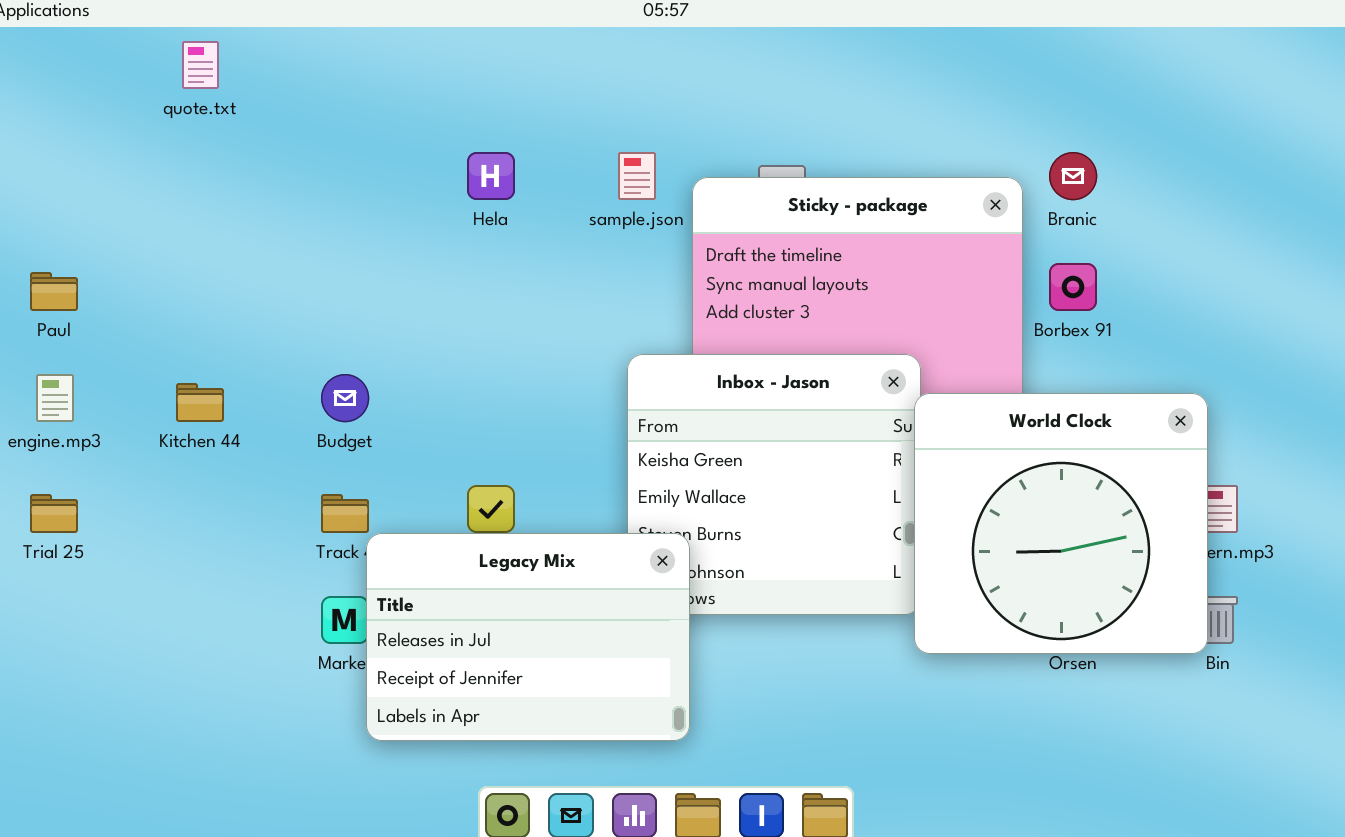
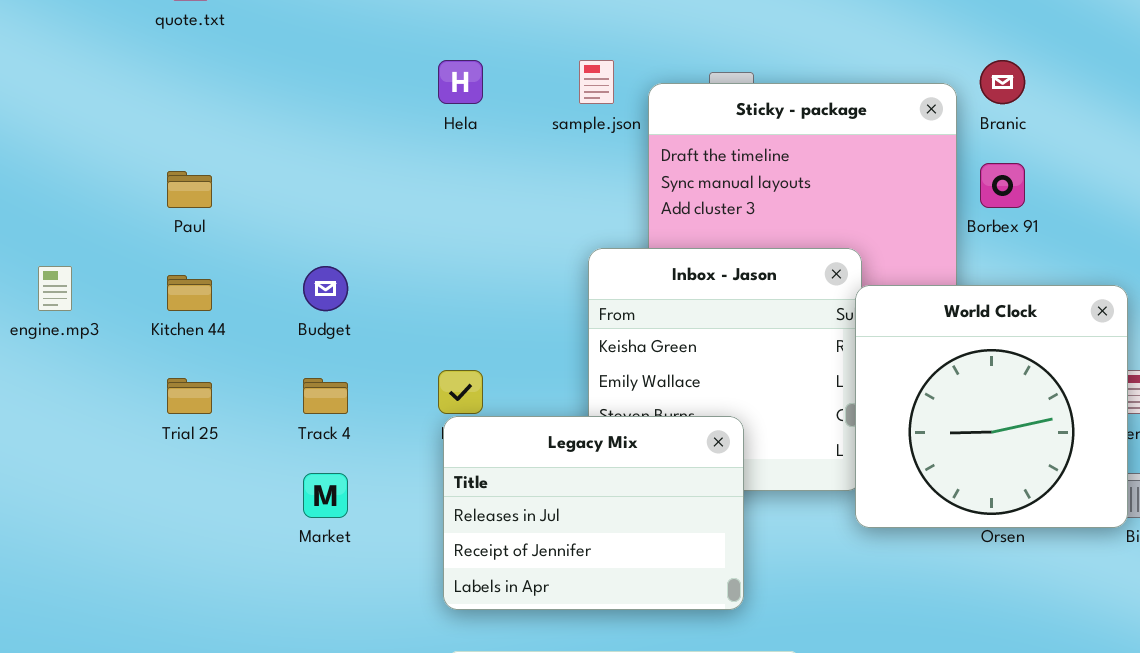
Paul: [30,272,78,311] -> [167,171,212,208], moved
Trial 25: [30,494,78,533] -> [167,378,212,414], moved
Legacy Mix: [366,533,690,741] -> [443,416,744,610], moved

